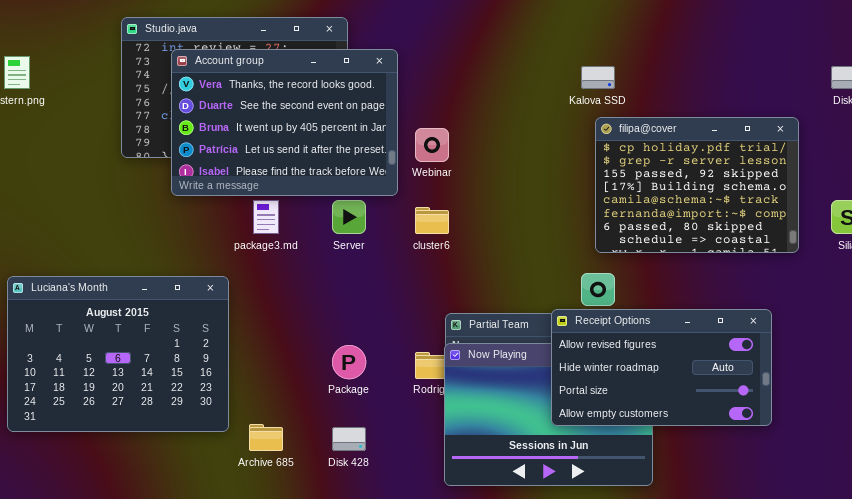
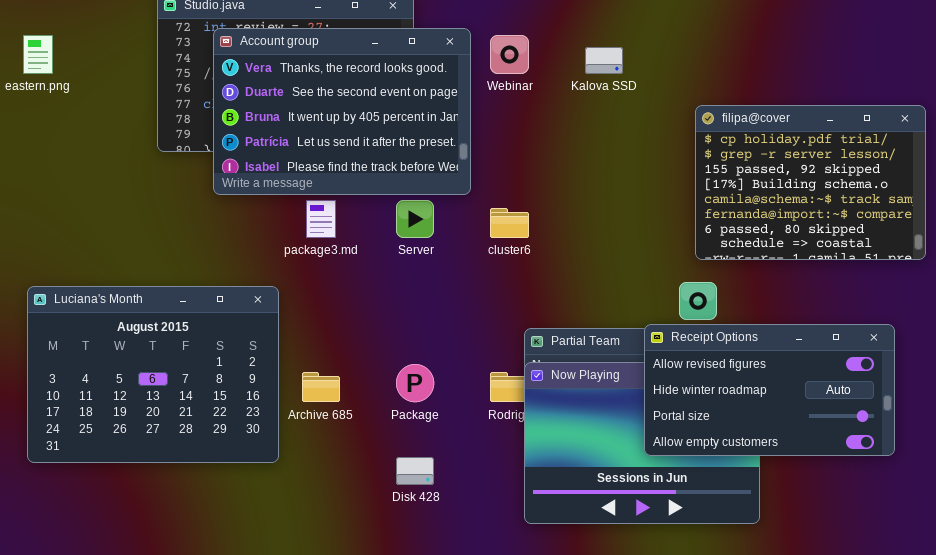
Kalova SSD: [581,66,615,89] -> [585,47,623,74], moved
Webinar: [415,128,449,162] -> [490,35,529,74], moved
Archive 685: [249,424,283,451] -> [302,372,340,402], moved

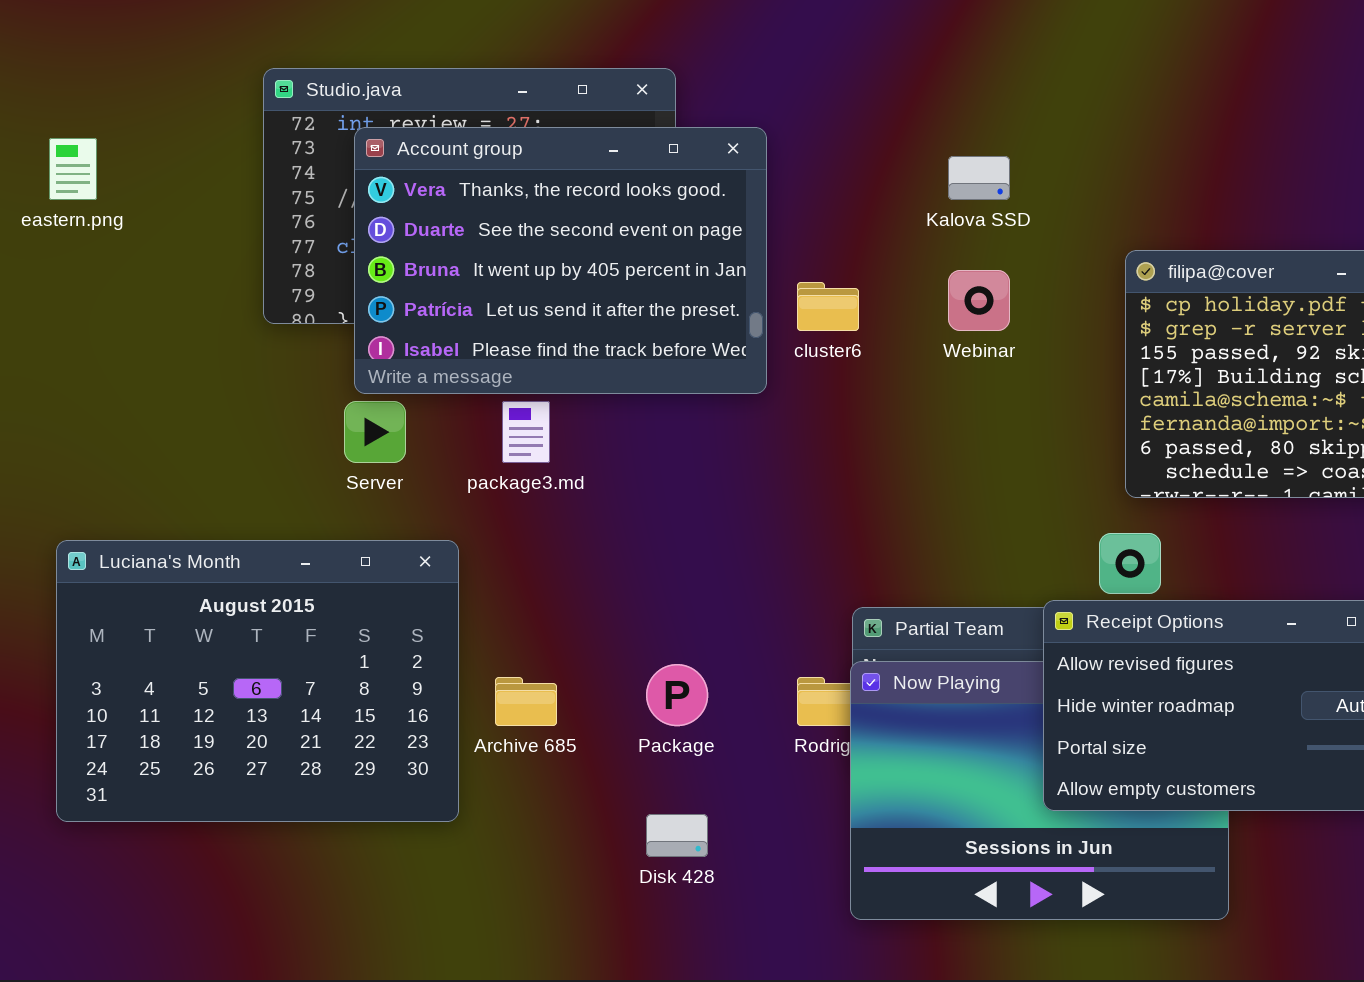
Webinar: [490,35,529,74] -> [948,270,1010,331], moved
Server: [396,200,434,238] -> [344,401,406,463], moved
cluster6: [490,208,529,238] -> [797,282,859,331], moved

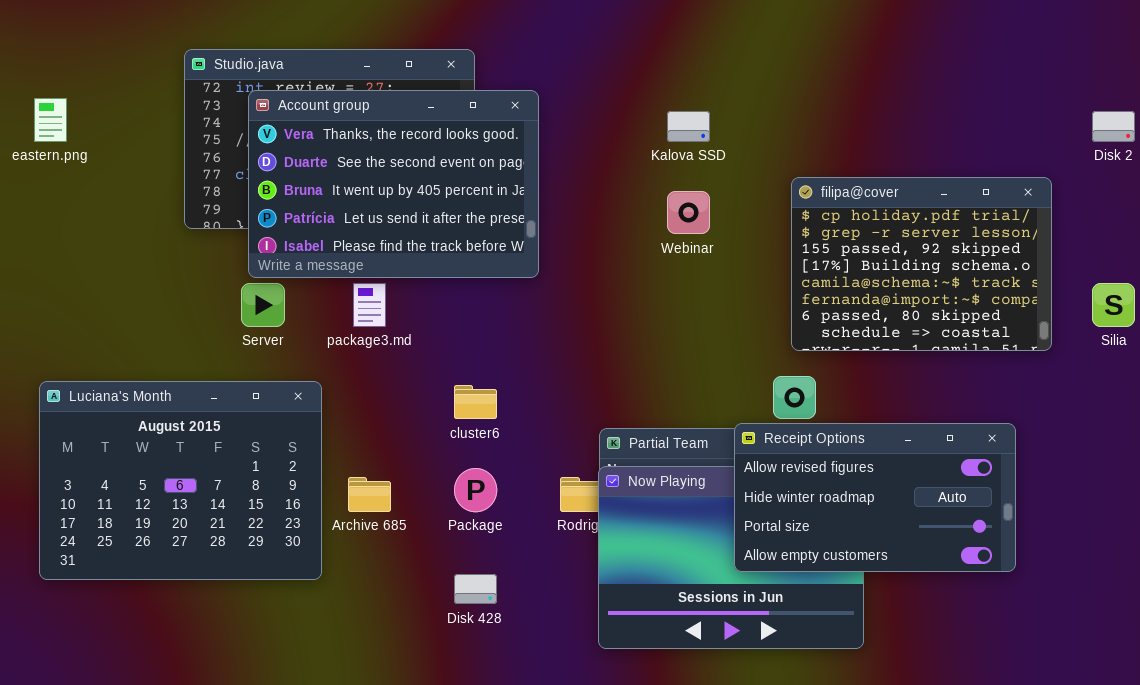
cluster6: [797,282,859,331] -> [454,385,497,419], moved

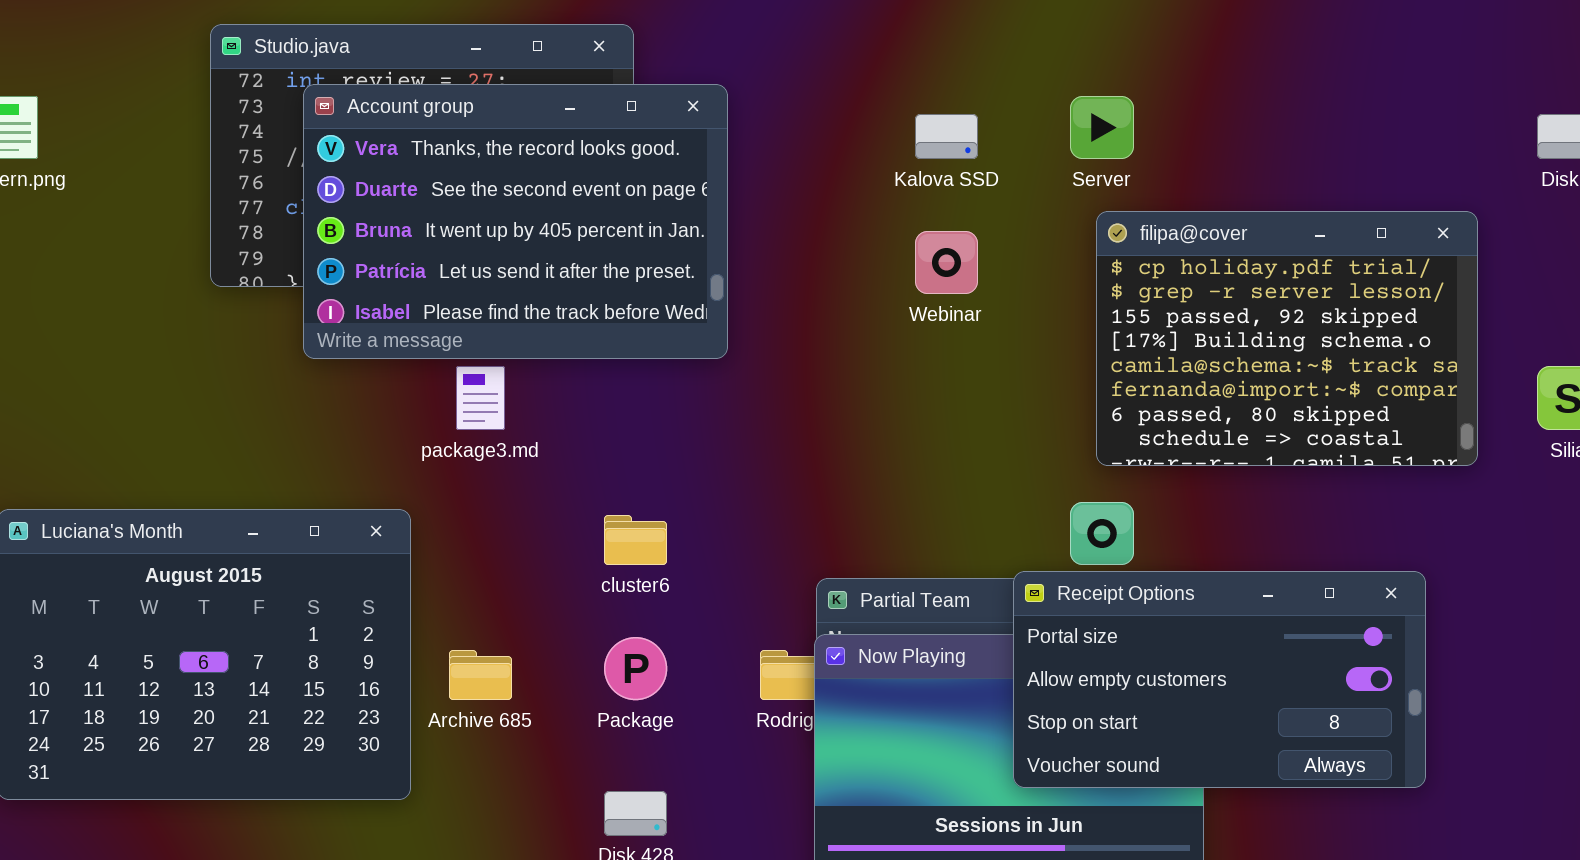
Server: [241,283,285,327] -> [1070,96,1134,159], moved
Receipt Options: [734,423,1016,572] -> [1013,571,1426,788], scrolled down 2 rows

